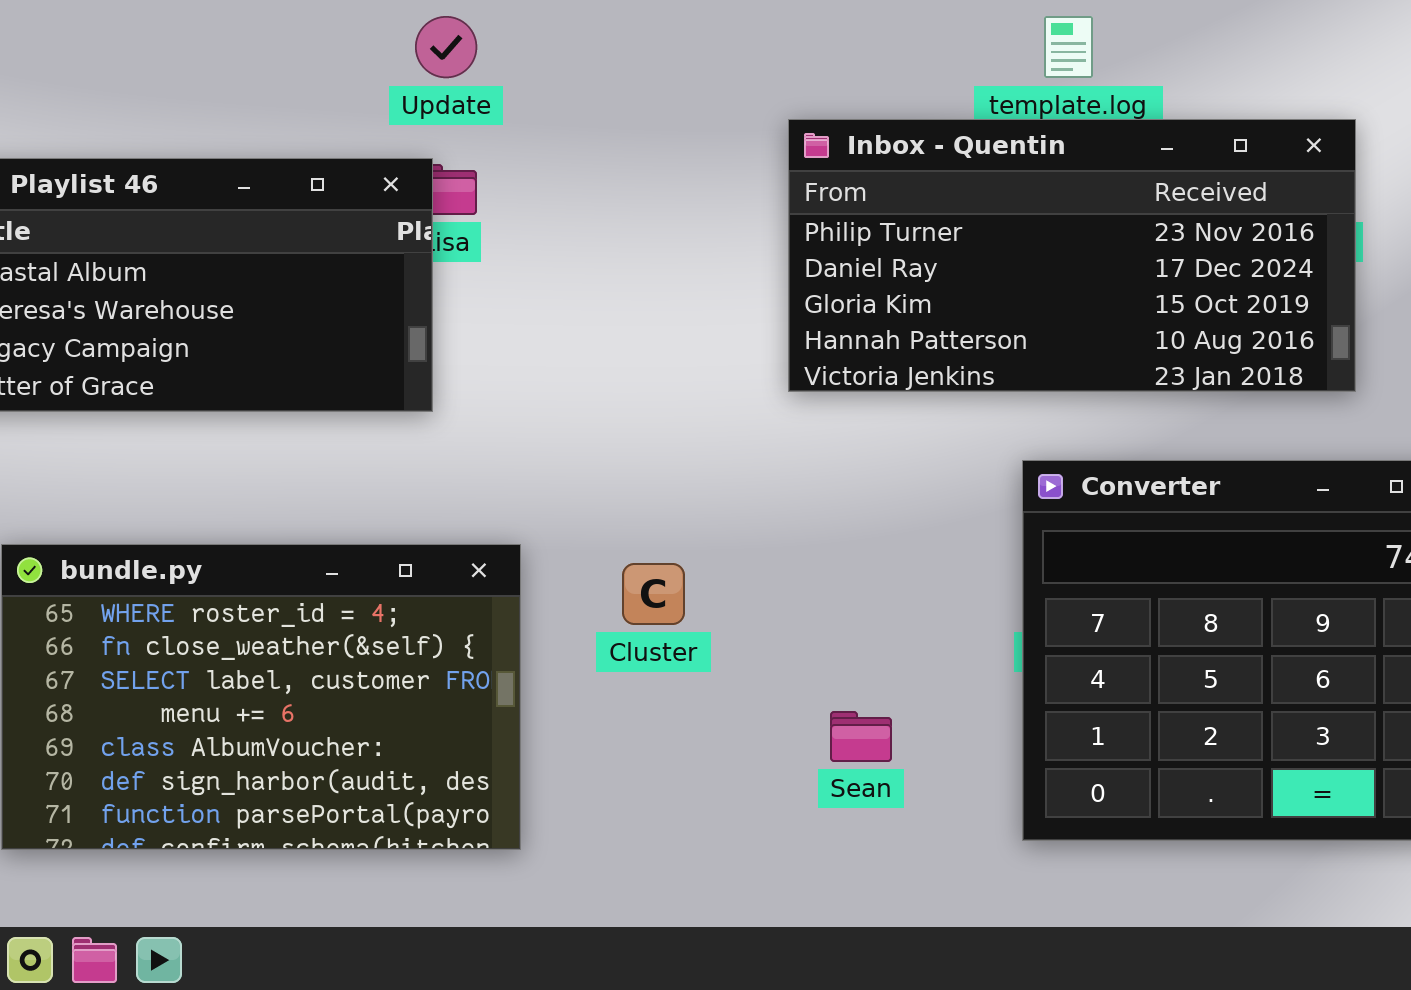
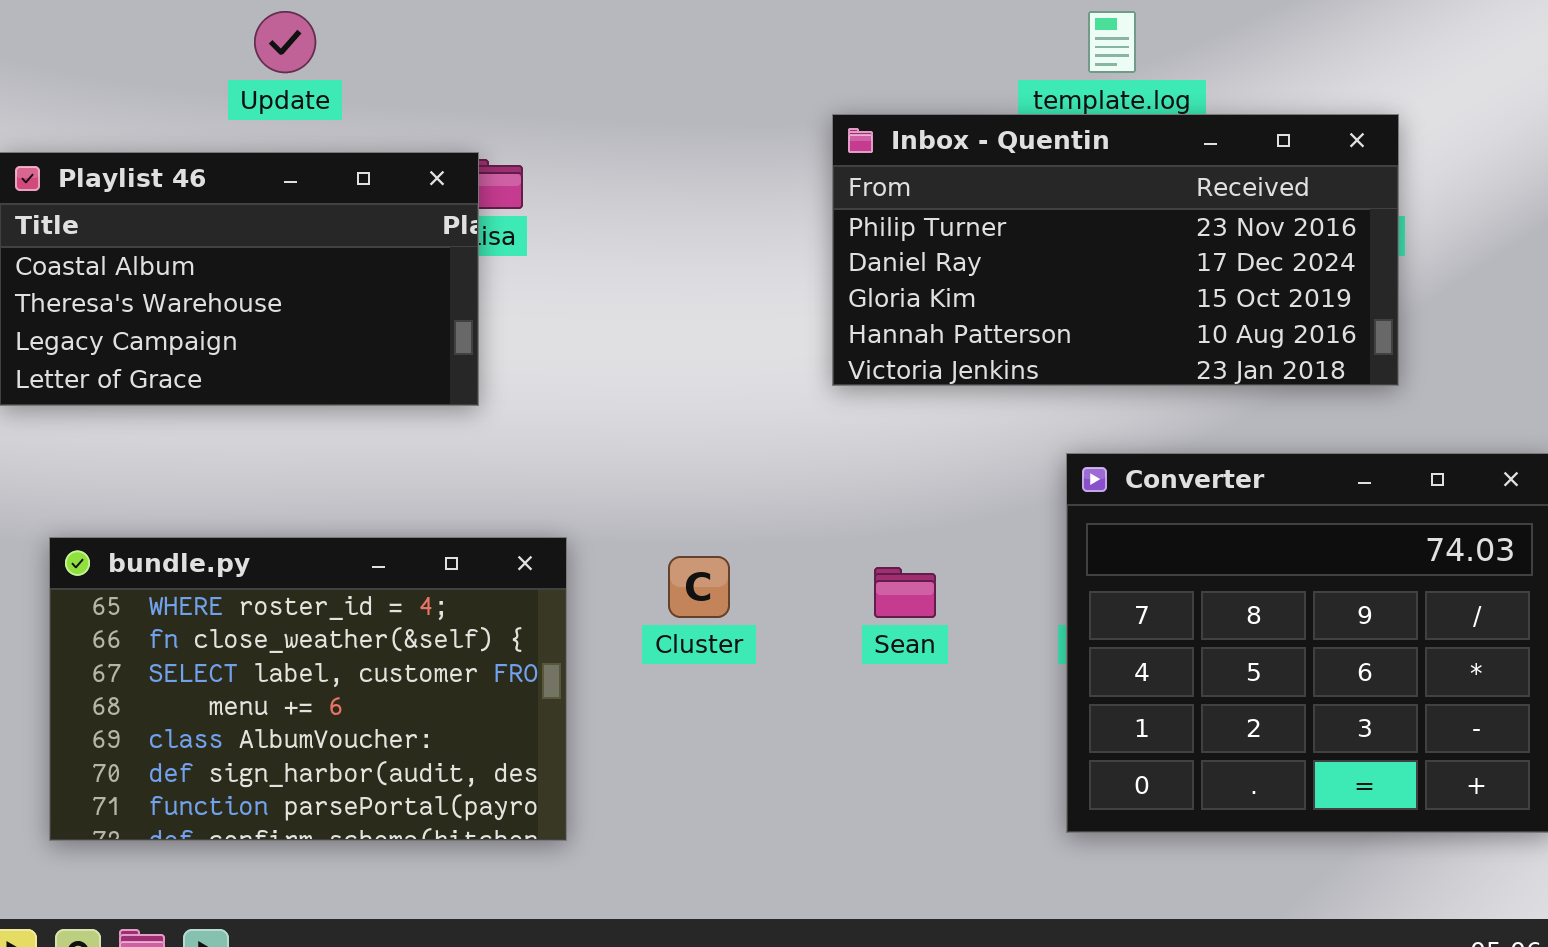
Update: [415,16,477,78] -> [254,11,316,73], moved
Sean: [830,711,892,762] -> [874,567,936,618], moved

